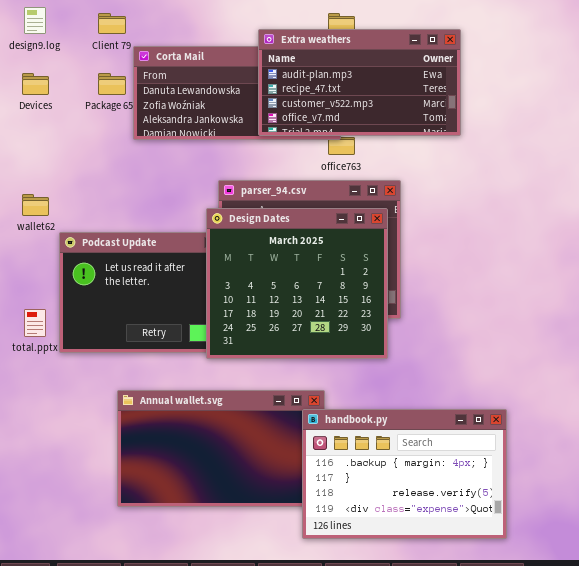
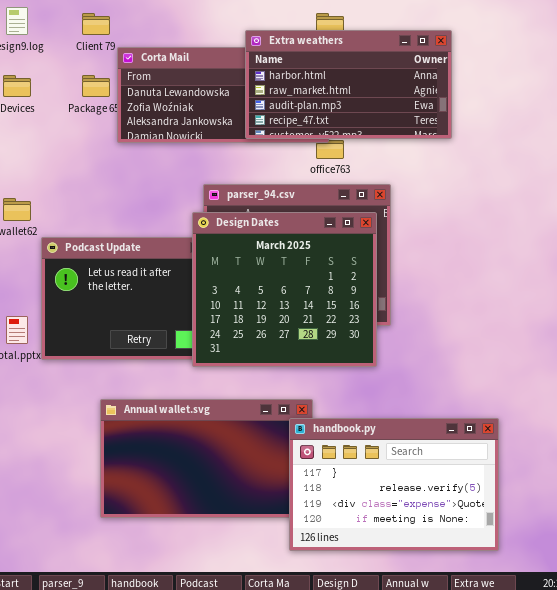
Extra weathers: [258,29,461,136] -> [245,30,452,139], scrolled up 2 rows
handbook.py: [302,409,507,539] -> [289,418,499,551], scrolled down 1 row

